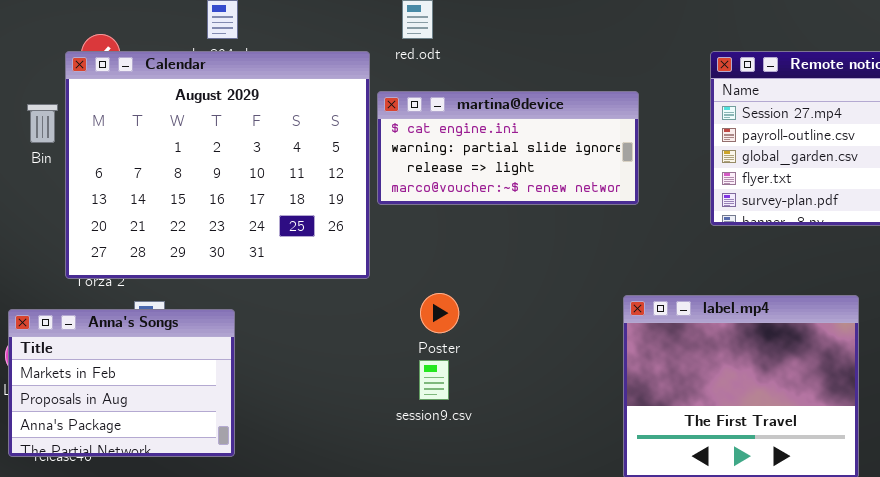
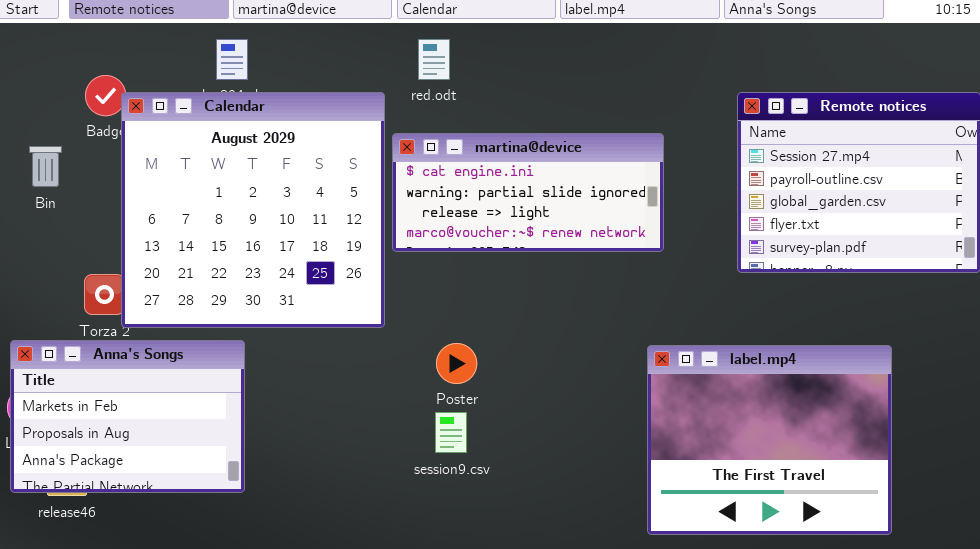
Calendar: [65,51,370,279] -> [121,92,385,328], resized
Anna's Songs: [8,309,235,457] -> [10,340,245,493], moved

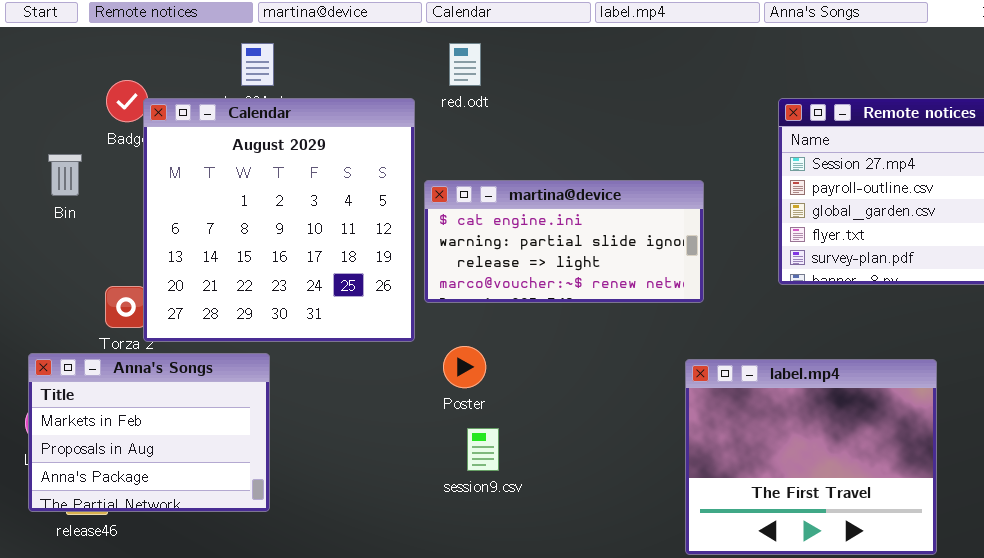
martina@device: [392,133,664,252] -> [424,180,704,303], moved
Poster: [436,343,477,384] -> [443,346,486,388], moved

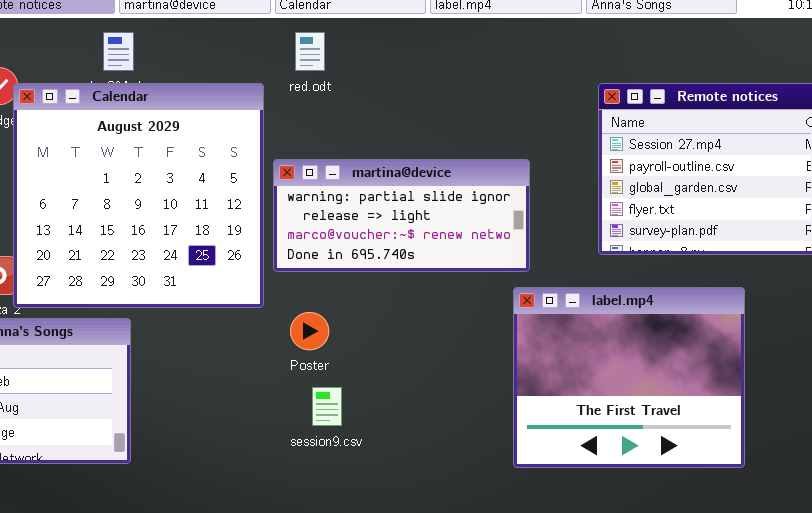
martina@device: [424,180,704,303] -> [273,159,530,272], scrolled down 1 row
label.mp4: [685,359,937,555] -> [513,287,745,468], moved

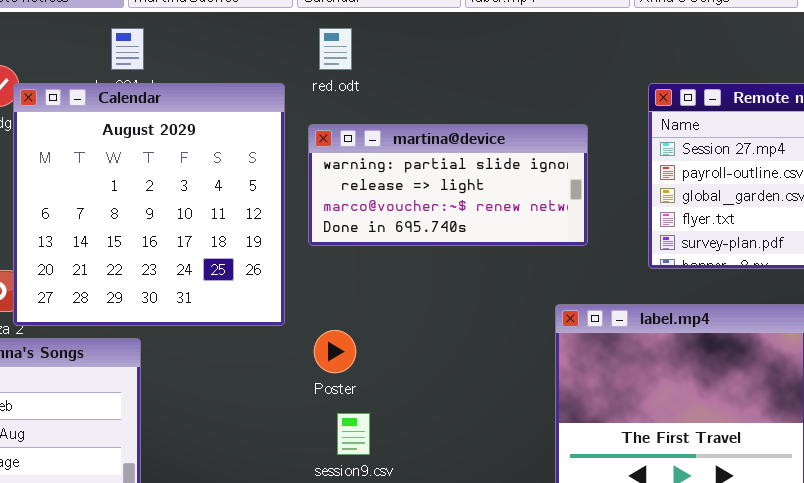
martina@device: [273,159,530,272] -> [308,124,588,246], moved

